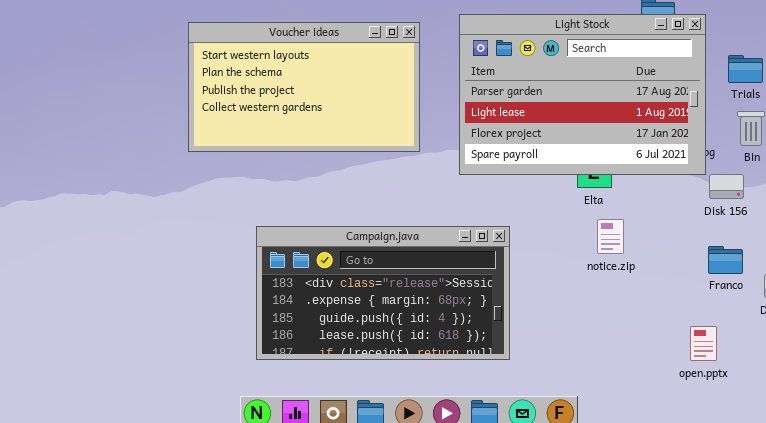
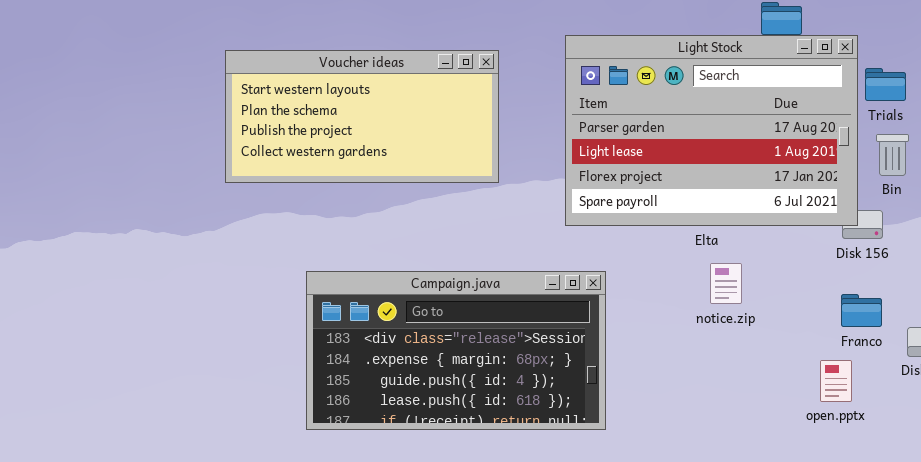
Light Stock: [459,14,706,175] -> [565,35,858,226], moved
Voucher ideas: [188,22,420,152] -> [225,50,499,183], resized
open.pptx: [690,326,717,361] -> [820,360,852,402], moved

